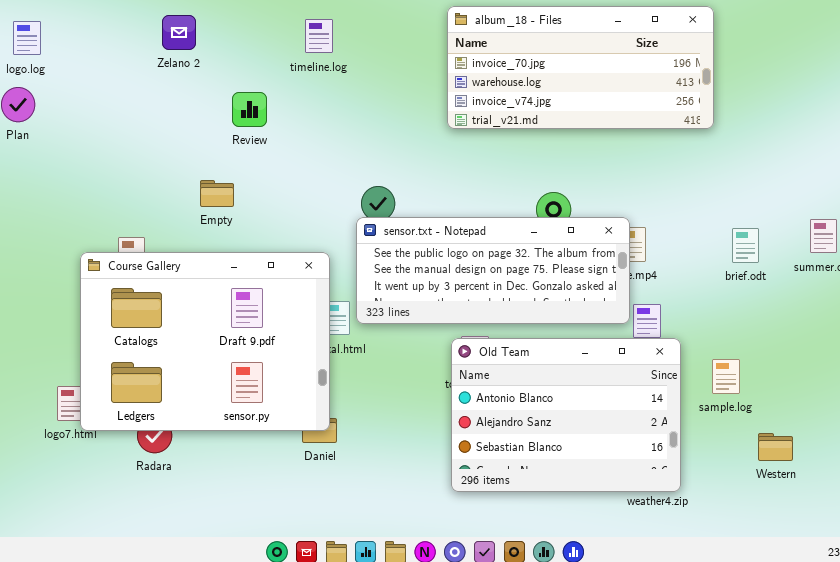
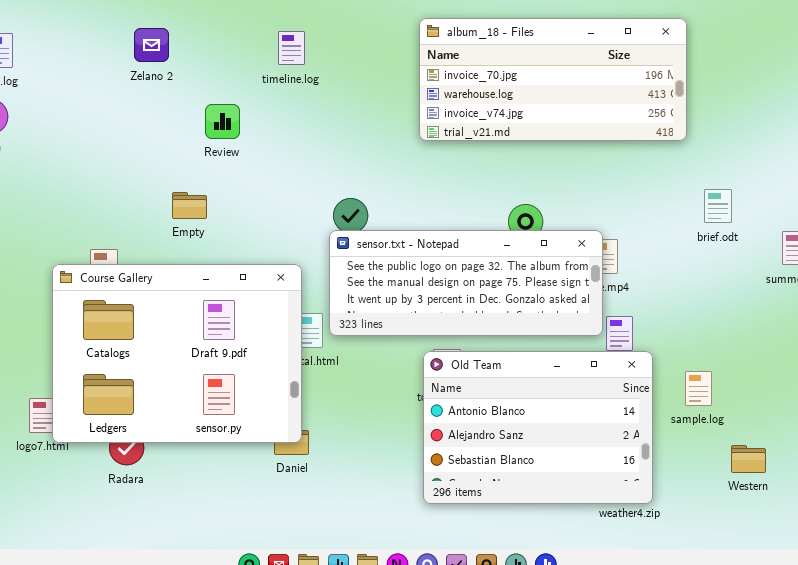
brief.odt: [732,228,759,263] -> [704,189,732,223], moved

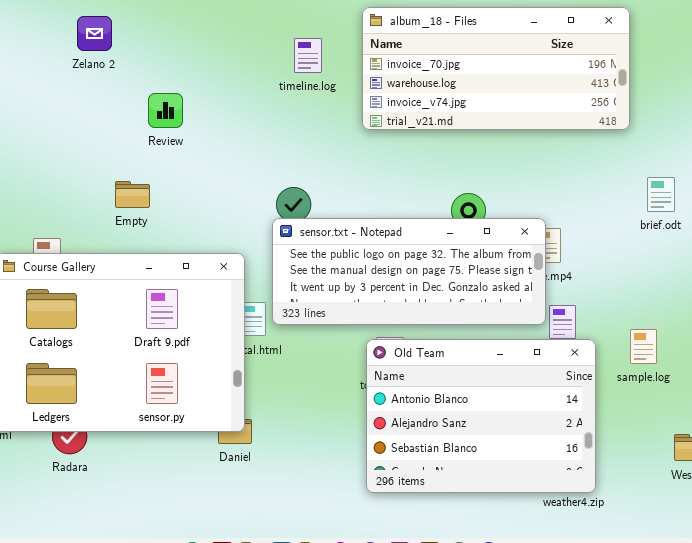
timeline.log: [278,31,305,65] -> [294,38,322,73], moved
sample.log: [685,371,712,406] -> [630,329,657,364], moved

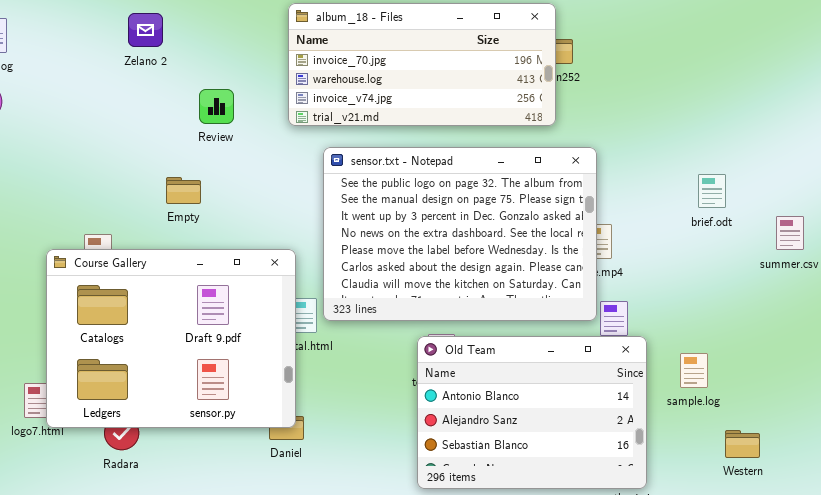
album_18 - Files: [362,7,630,130] -> [288,3,556,126], moved
sensor.txt - Notepad: [272,218,546,325] -> [323,147,597,321], resized
sample.log: [630,329,657,364] -> [680,353,708,388], moved

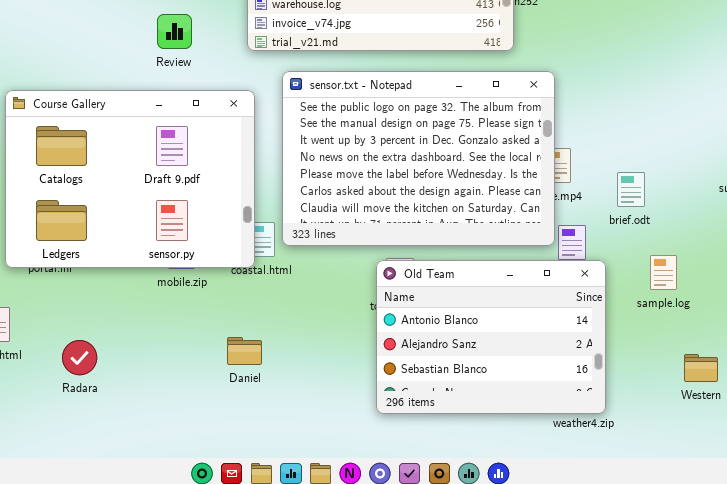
brief.odt: [698,174,726,208] -> [617,172,645,207], moved
Course Gallery: [46,249,296,428] -> [5,90,255,268], moved
sample.log: [680,353,708,388] -> [650,255,677,290], moved

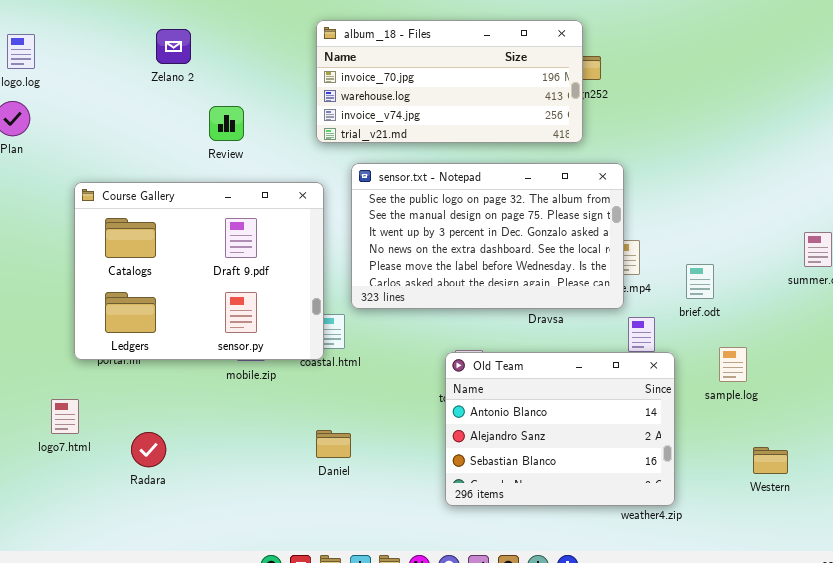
Review: [157,14,192,49] -> [209,106,244,141], moved
sensor.txt - Notepad: [282,71,555,246] -> [351,163,624,309], resized
Daniel: [227,337,262,365] -> [316,430,351,458], moved

